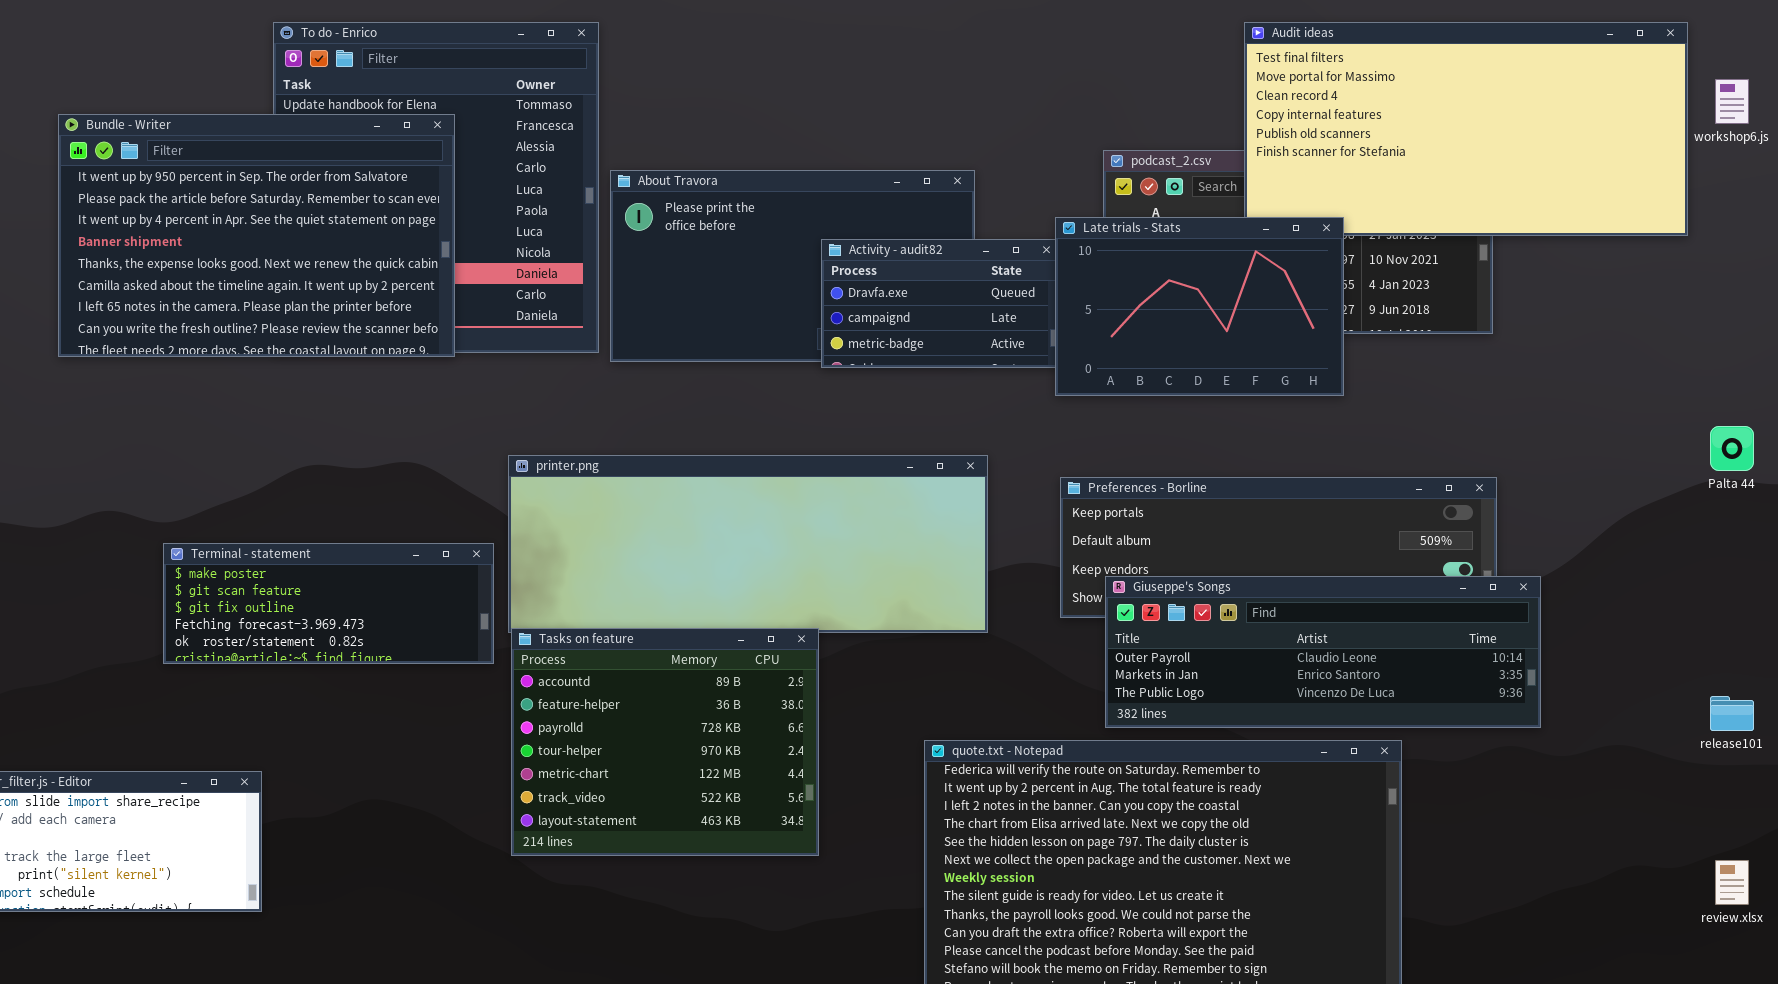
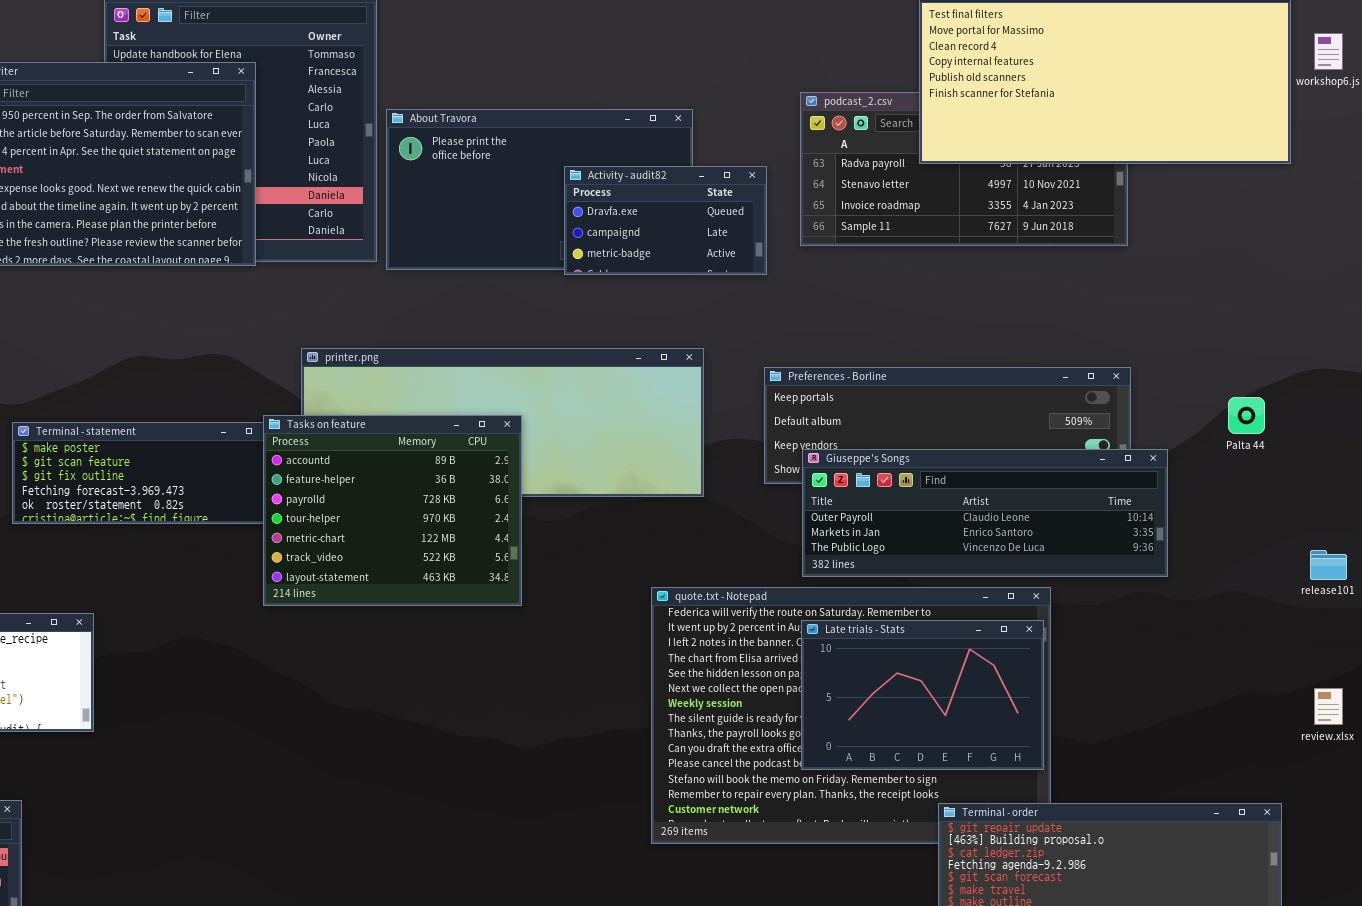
Late trials - Stats: [1055,217,1344,396] -> [801,620,1044,770], moved
Palta 44: [1710,426,1754,471] -> [1228,397,1265,434], moved
Tasks on feature: [511,628,819,856] -> [263,415,522,606], moved

